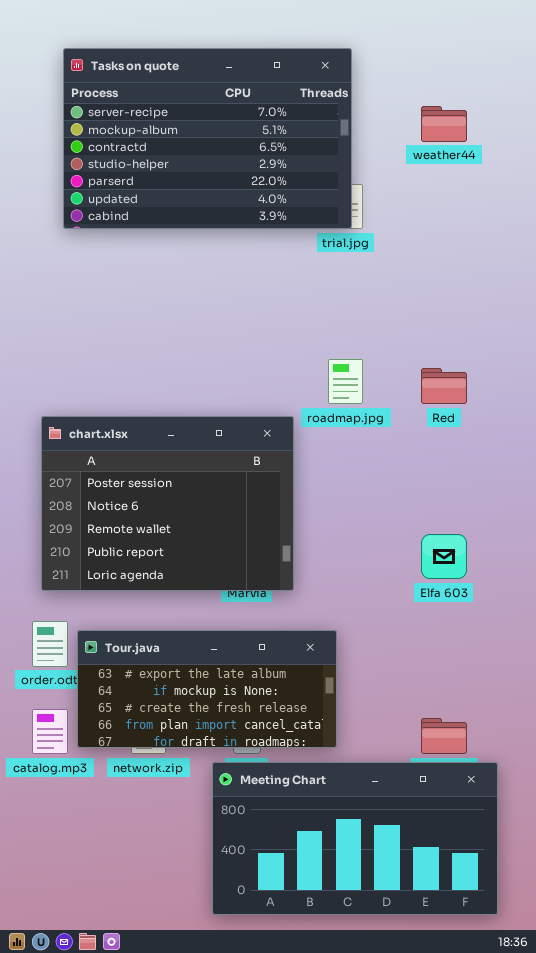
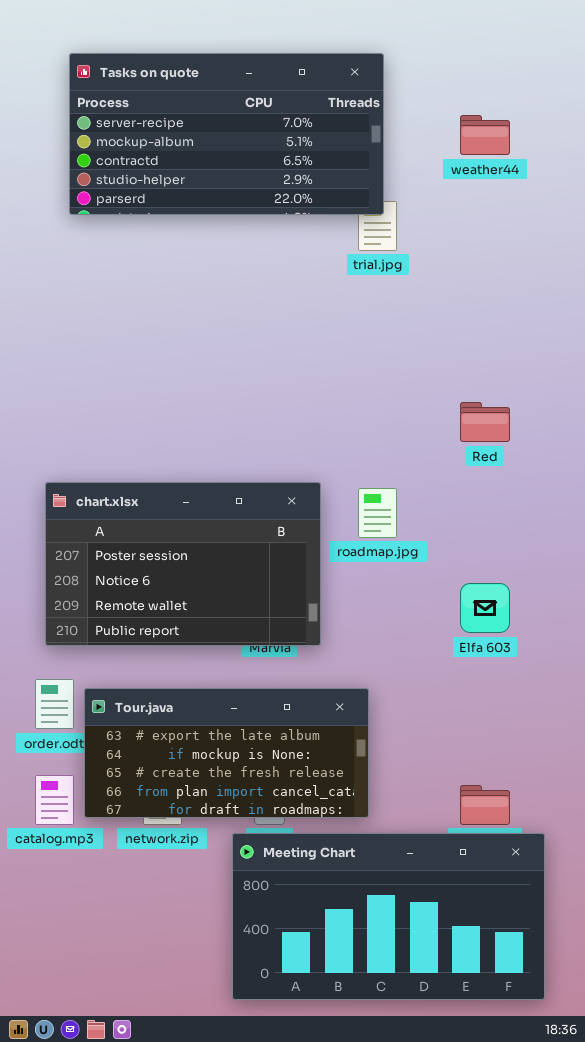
Tasks on quote: [63,48,352,229] -> [69,53,384,215], resized
roadmap.jpg: [328,359,363,404] -> [358,488,397,538], moved
chart.xlsx: [41,416,294,591] -> [45,482,321,646], resized

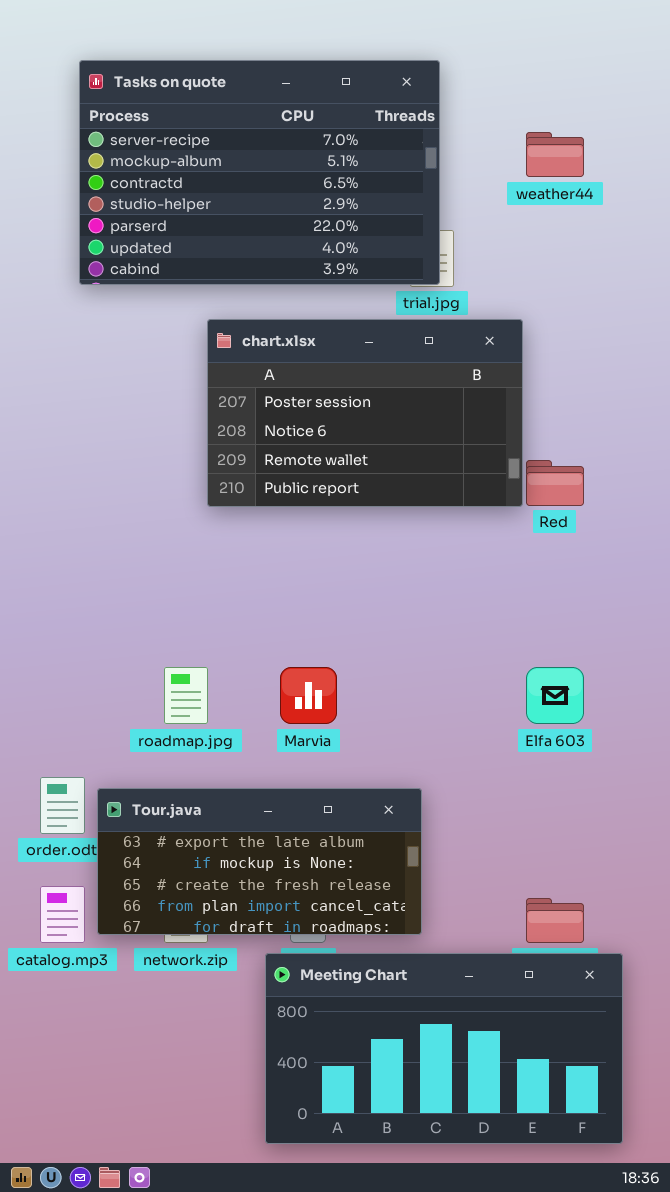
Tasks on quote: [69,53,384,215] -> [79,60,440,285], resized
chart.xlsx: [45,482,321,646] -> [207,319,523,507], moved
roadmap.jpg: [358,488,397,538] -> [164,667,208,724], moved

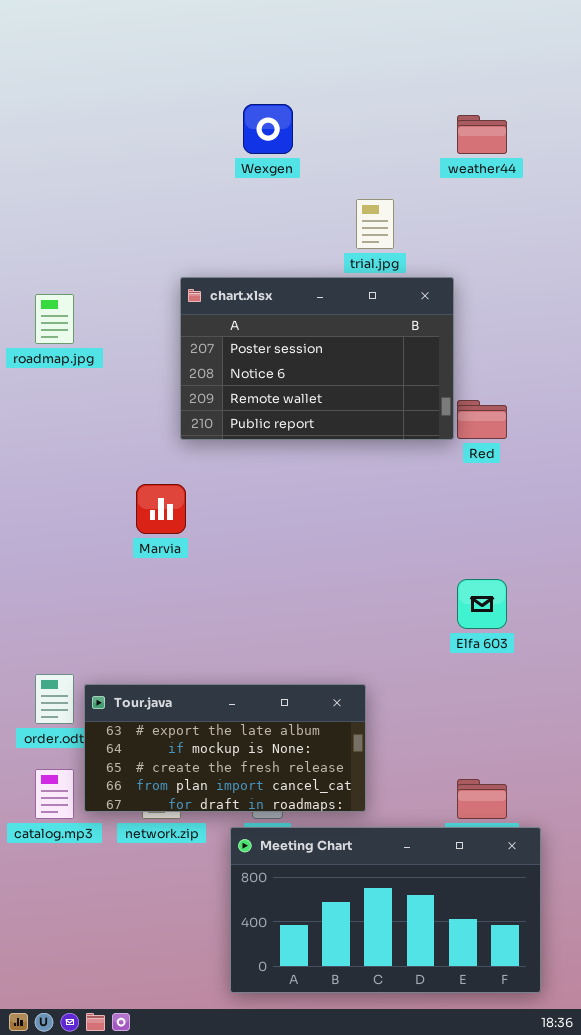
Tasks on quote: [79,60,440,285] -> none, closed
roadmap.jpg: [164,667,208,724] -> [35,294,74,344], moved
Marvia: [280,667,337,724] -> [136,484,186,534], moved

